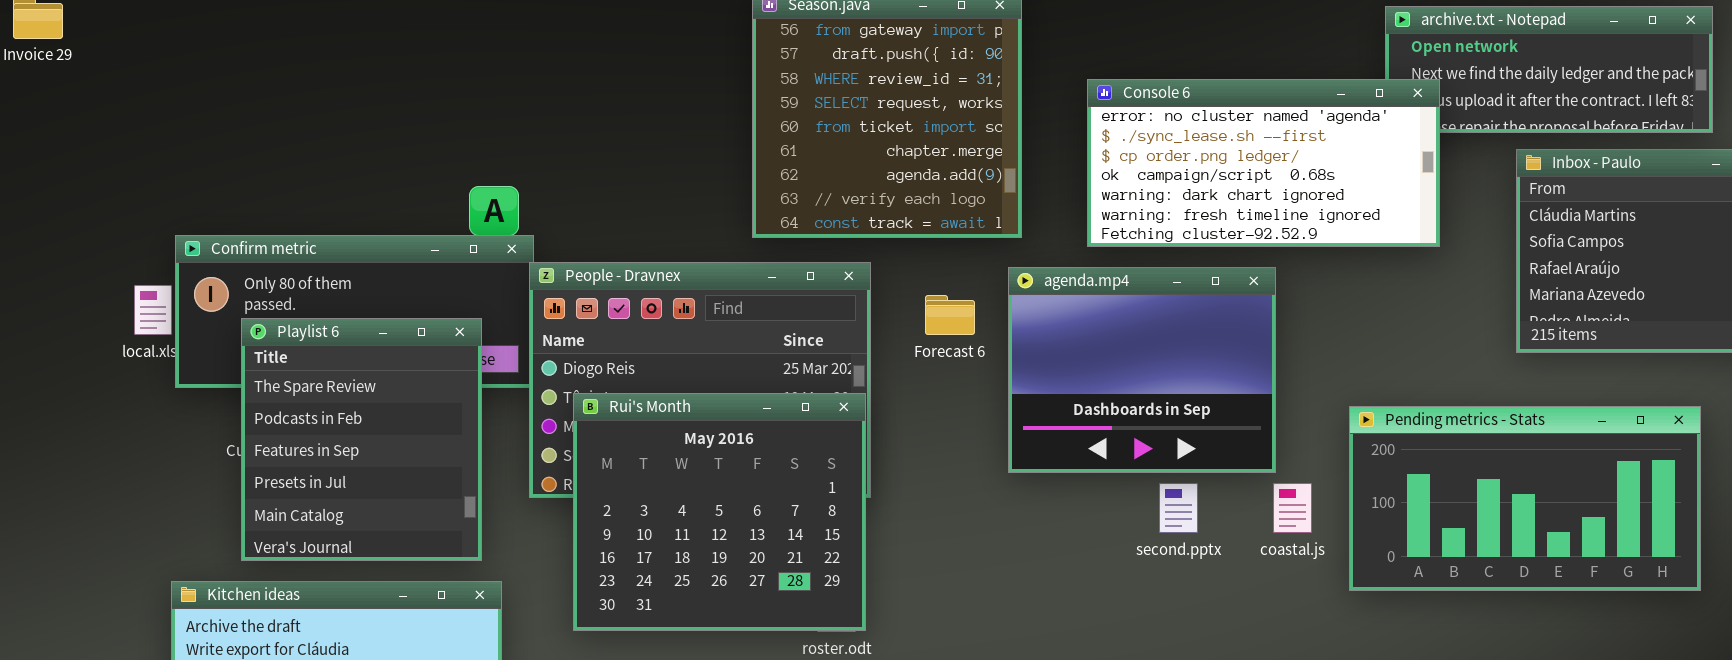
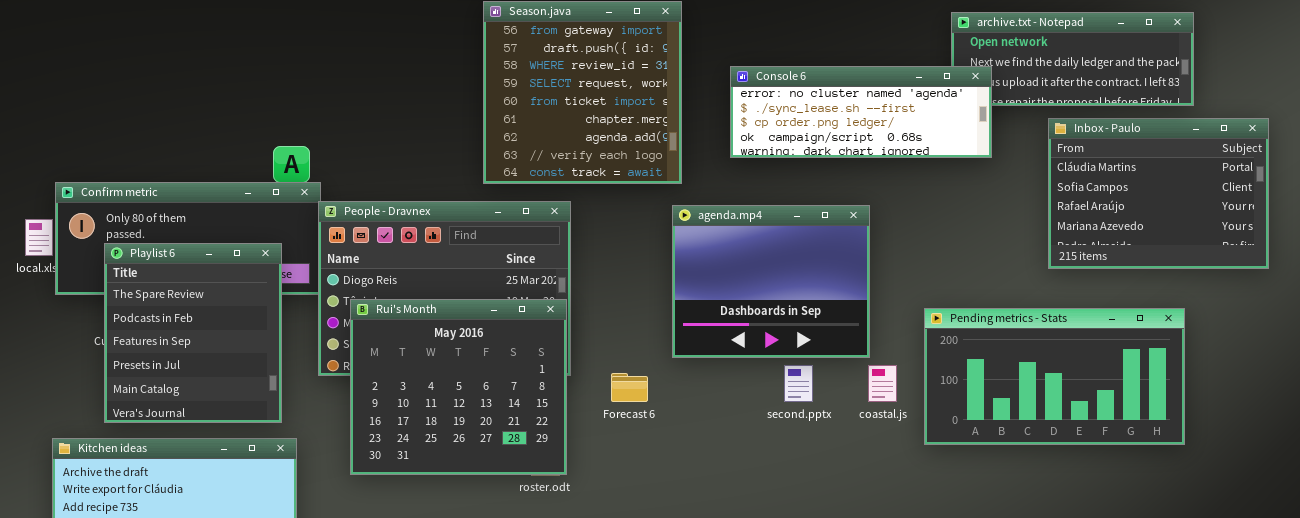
Console 6: [1087,79,1440,247] -> [730,66,992,158], resized
Forecast 6: [925,295,975,335] -> [611,373,648,402], moved

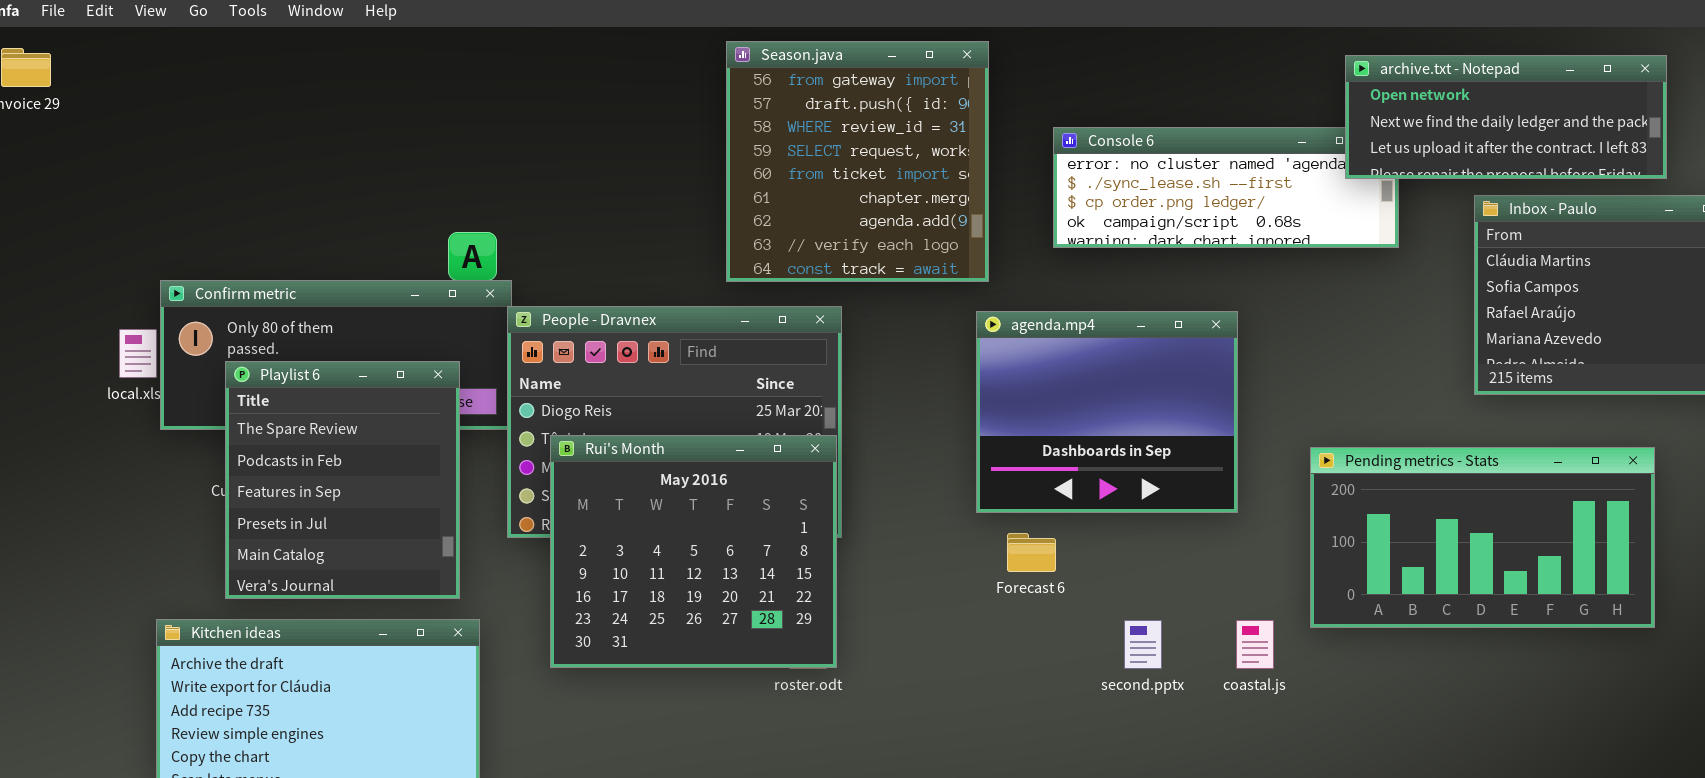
archive.txt - Notepad: [951,12,1194,106] -> [1345,55,1667,179], raised
second.pptx: [784,365,813,402] -> [1124,620,1162,669], moved
coastal.js: [868,365,897,402] -> [1236,620,1274,669], moved
Forecast 6: [611,373,648,402] -> [1007,533,1056,572], moved

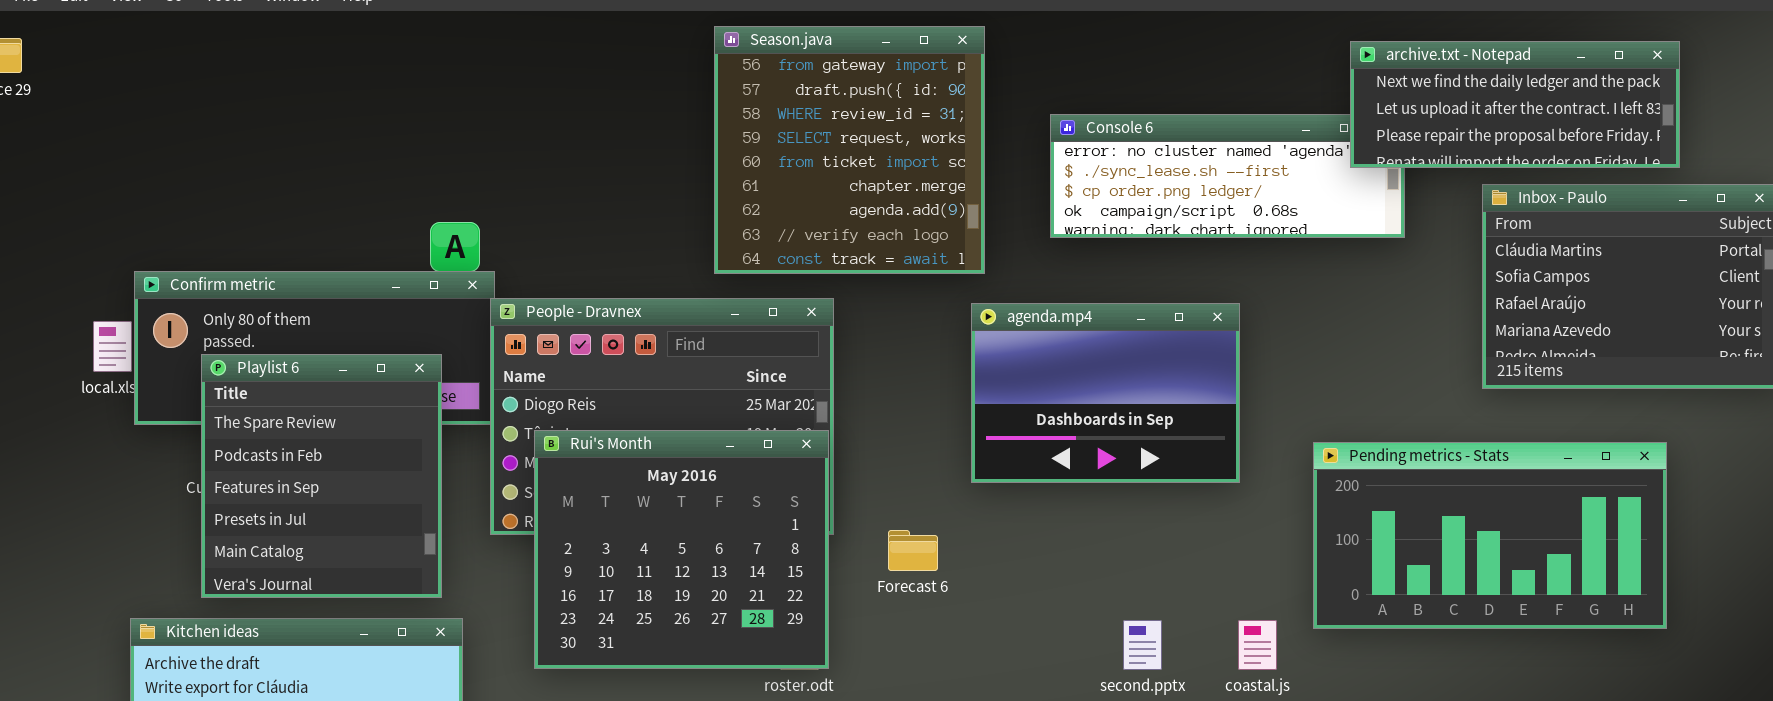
archive.txt - Notepad: [1345,55,1667,179] -> [1350,41,1680,168], scrolled down 1 row
agenda.mp4: [976,311,1238,513] -> [971,303,1240,483], resized
Forecast 6: [1007,533,1056,572] -> [888,530,938,571], moved

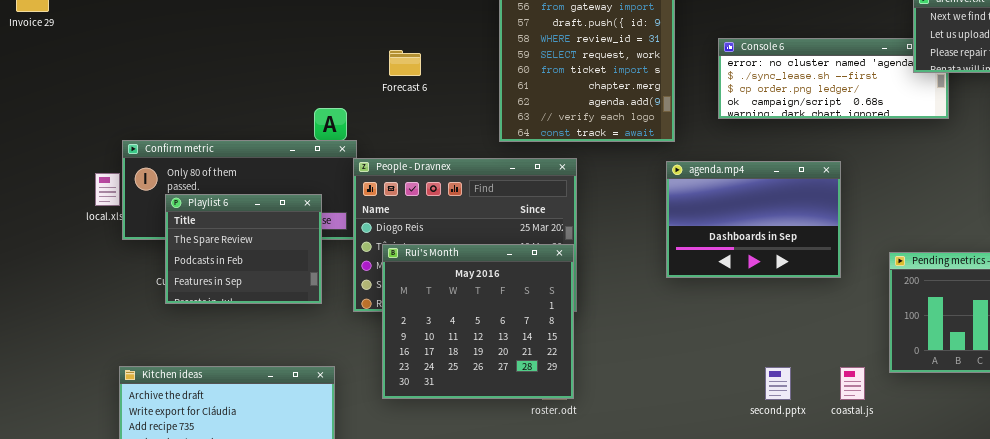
Playlist 6: [201,354,442,598] -> [165,194,322,304], resized
Forecast 6: [888,530,938,571] -> [389,50,421,76], moved

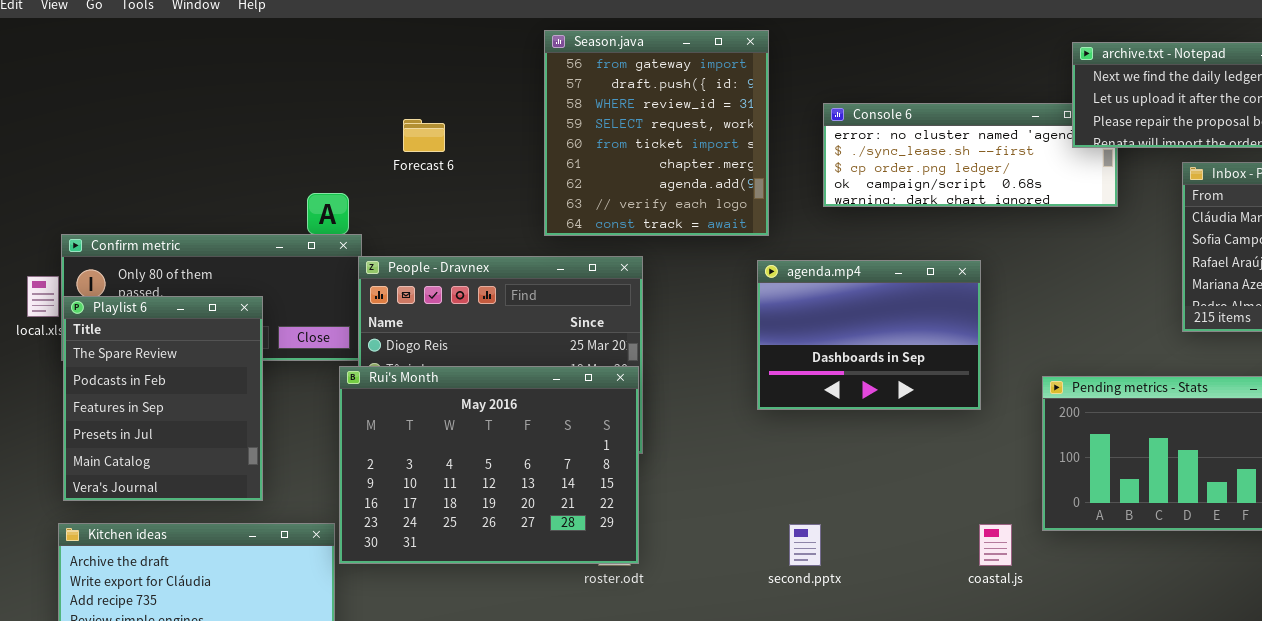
Playlist 6: [165,194,322,304] -> [63,296,263,501], moved, resized
Rui's Month: [382,244,574,399] -> [339,366,639,564], resized
second.pptx: [765,367,791,400] -> [789,524,821,566], moved

